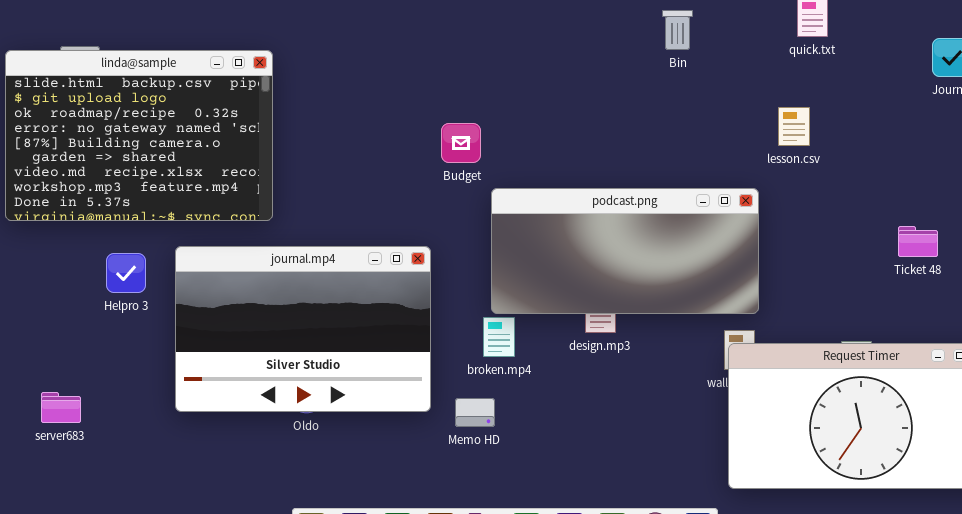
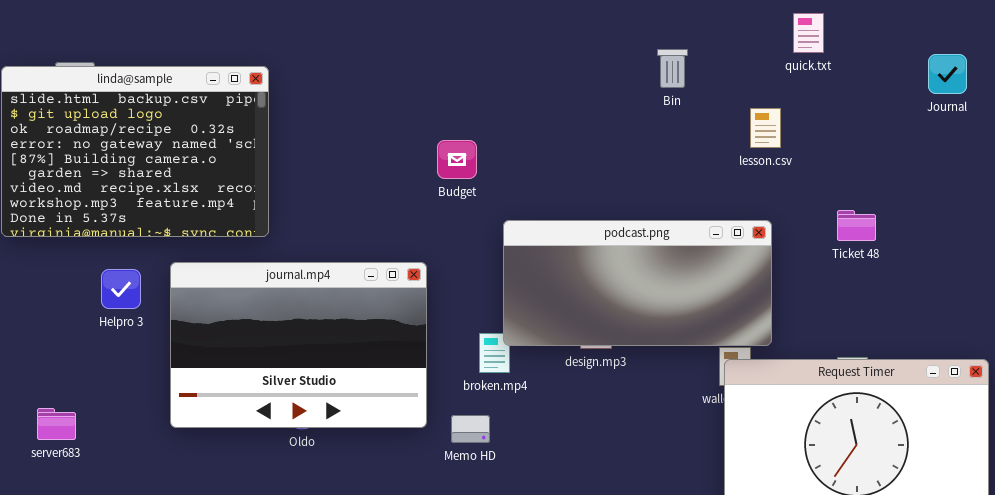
Bin: [662,10,693,50] -> [657,49,688,88], moved
lesson.csv: [778,107,810,146] -> [750,108,781,148], moved
podcast.png: [491,188,759,314] -> [503,220,772,346], moved
Ticket 48: [898,226,938,257] -> [837,210,876,241], moved

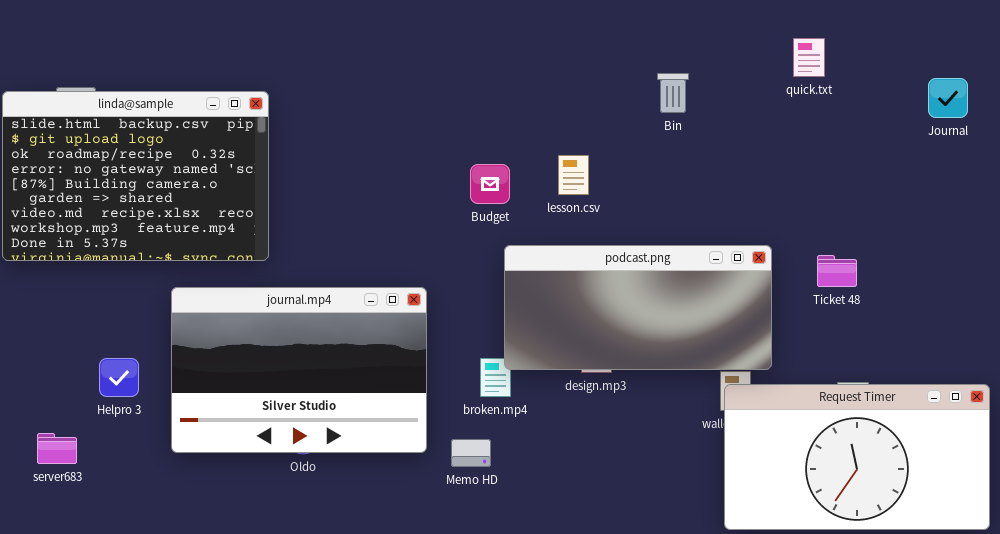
lesson.csv: [750,108,781,148] -> [558,155,589,195], moved
Budget: [437,140,477,179] -> [470,164,510,204], moved
Ticket 48: [837,210,876,241] -> [817,255,857,287], moved
Helpro 3: [101,269,141,309] -> [99,358,139,397], moved

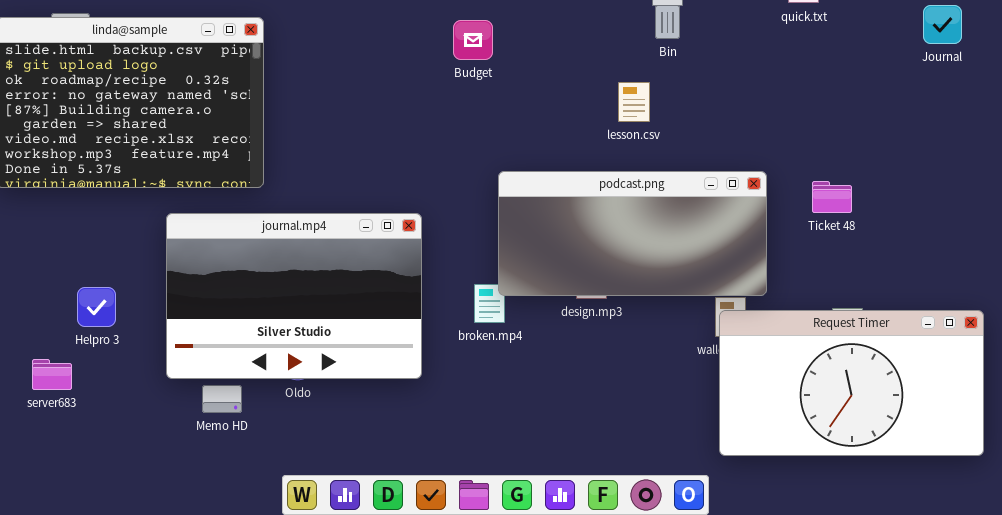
lesson.csv: [558,155,589,195] -> [618,82,650,122], moved
Budget: [470,164,510,204] -> [453,20,493,60], moved
Helpro 3: [99,358,139,397] -> [77,287,116,327], moved
Memo HD: [451,439,491,467] -> [202,385,242,413], moved

